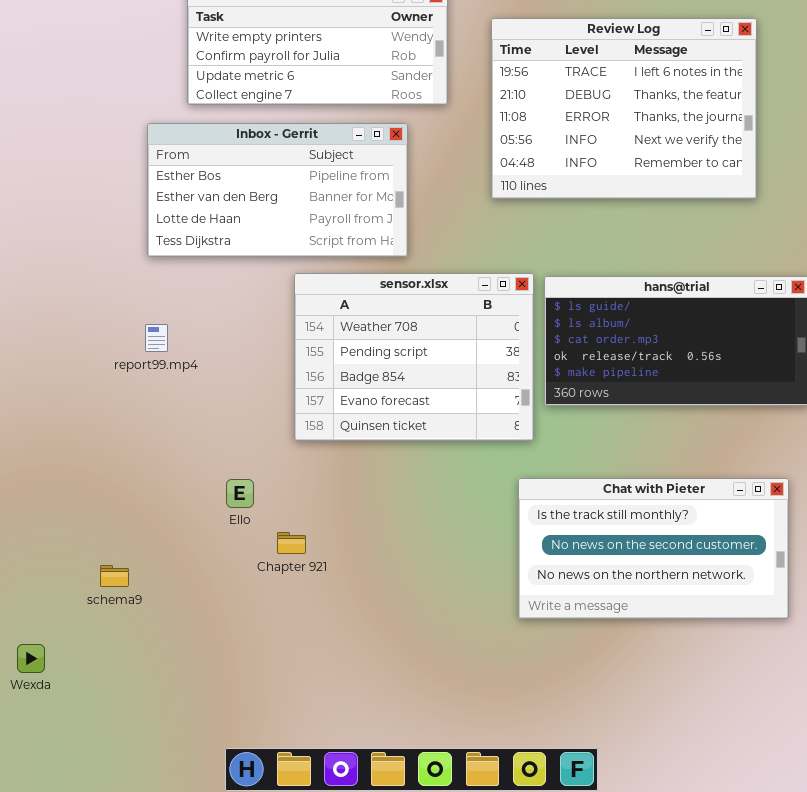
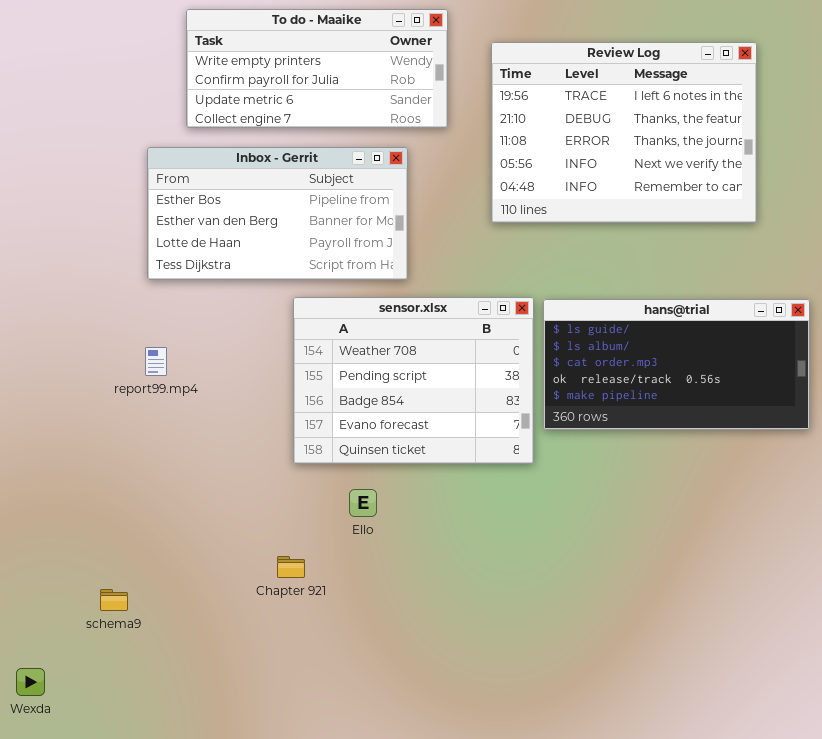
Chat with Pieter: [518,478,789,619] -> none, closed
Ello: [226,479,254,508] -> [349,489,377,517], moved

